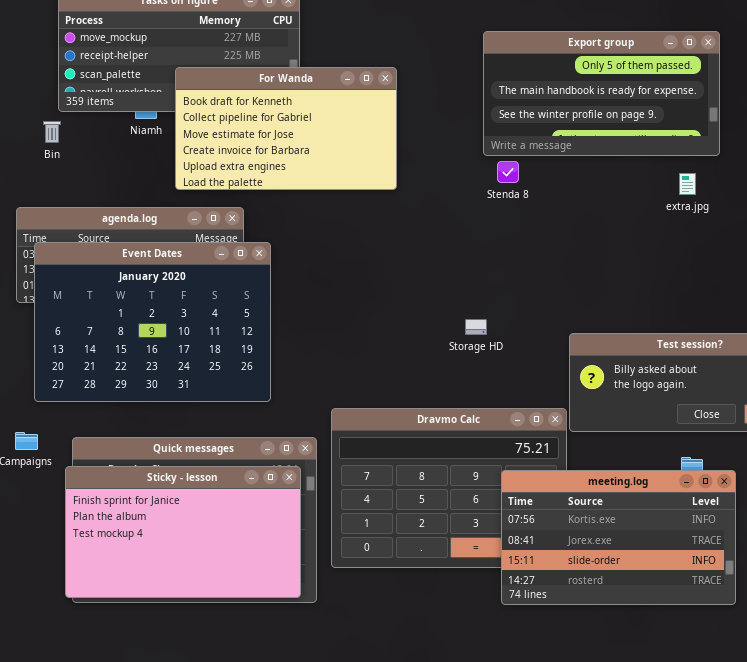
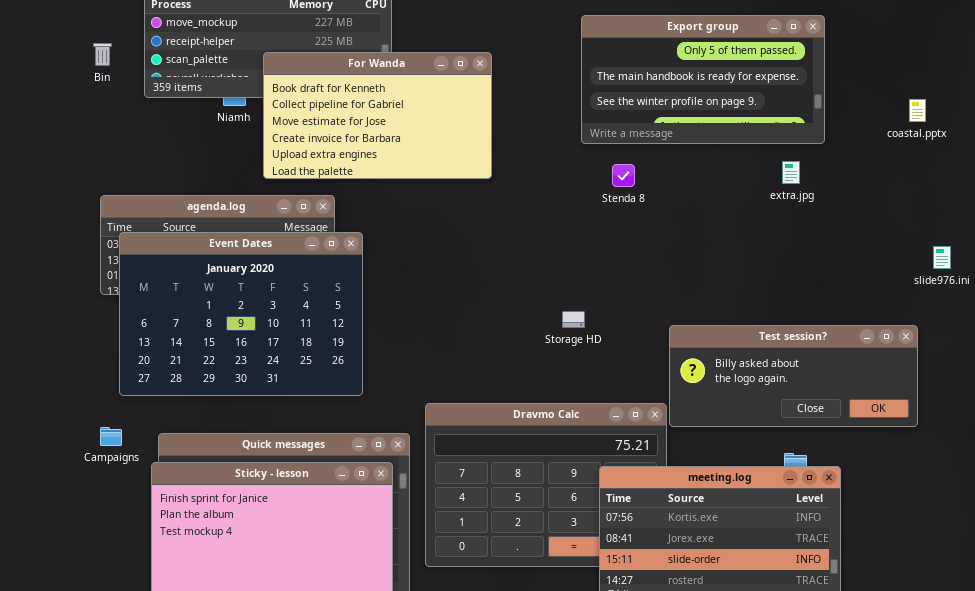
Bin: [43,121,61,143] -> [93,43,112,66], moved
Stenda 8: [497,161,519,183] -> [612,164,635,187], moved

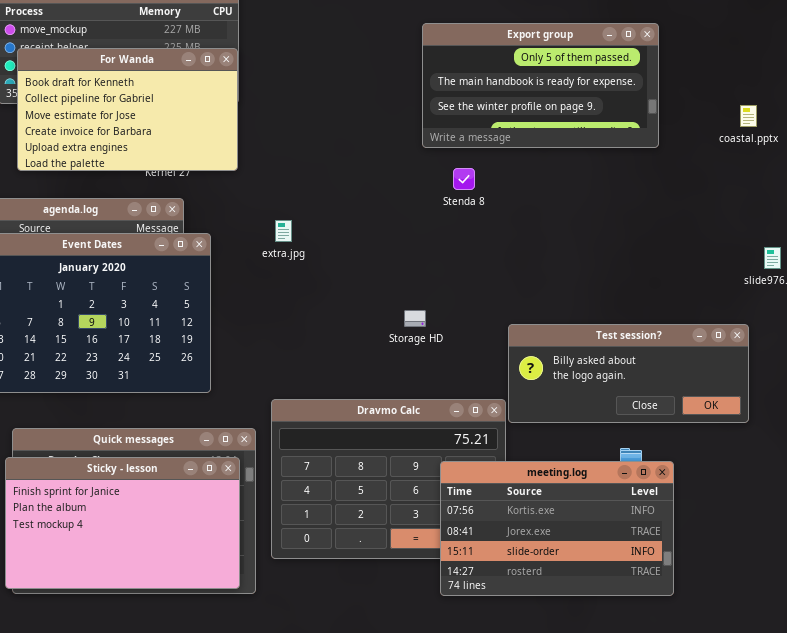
For Wanda: [263,52,492,179] -> [17,48,238,171], moved
extra.jpg: [782,161,800,184] -> [275,220,292,242], moved

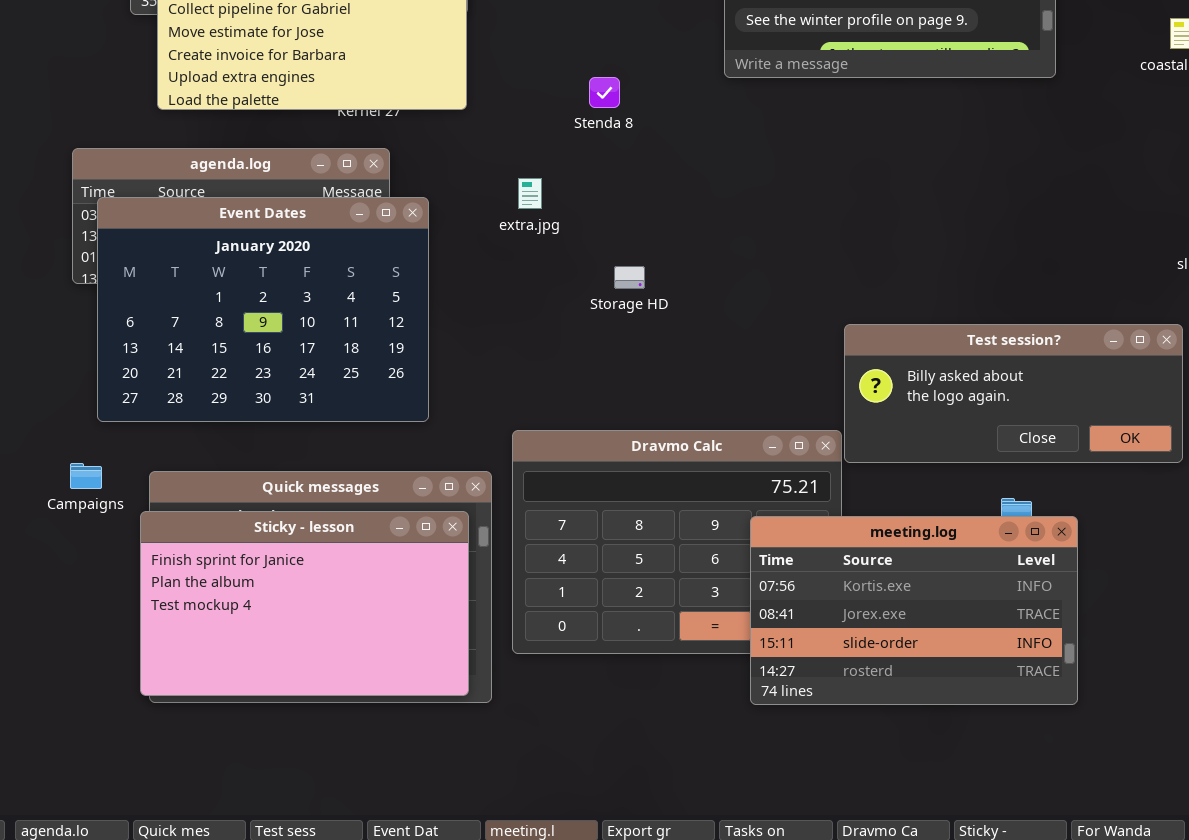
Stenda 8: [453,168,475,190] -> [589,77,620,108], moved
Storage HD: [404,310,426,327] -> [614,266,645,289], moved

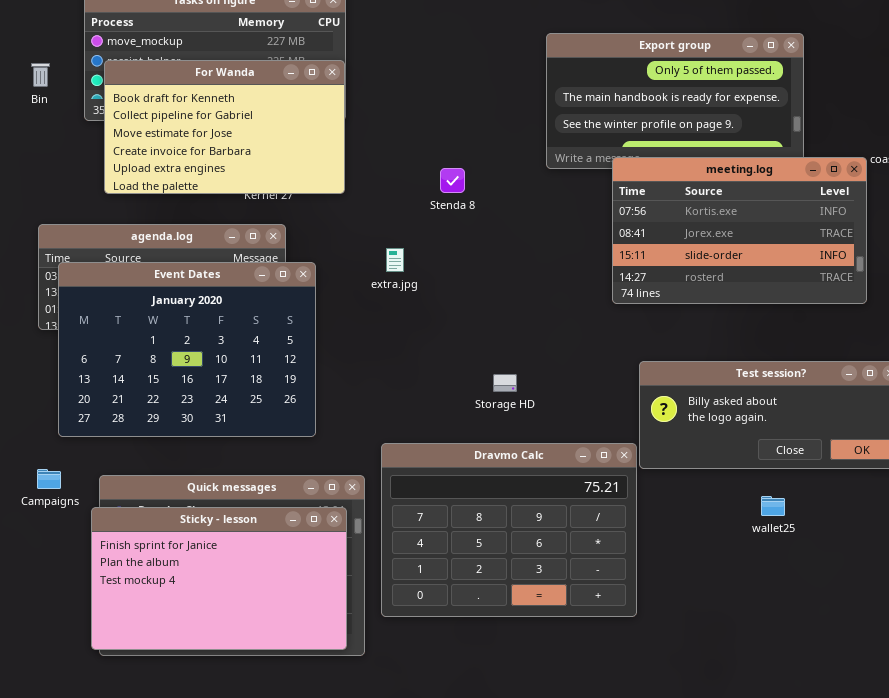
Storage HD: [614,266,645,289] -> [493,374,517,392], moved
meeting.log: [750,516,1078,705] -> [612,157,867,304], moved

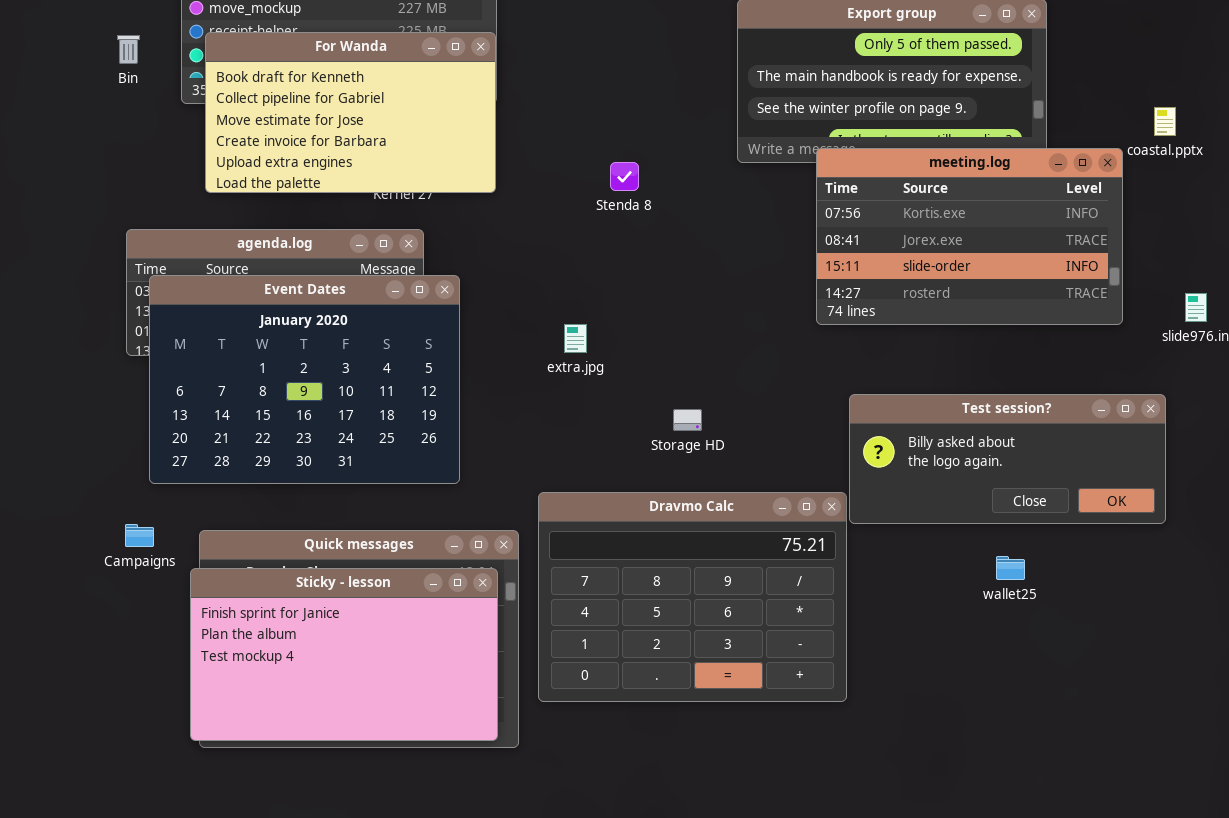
extra.jpg: [386,248,404,272] -> [564,324,587,353], moved

